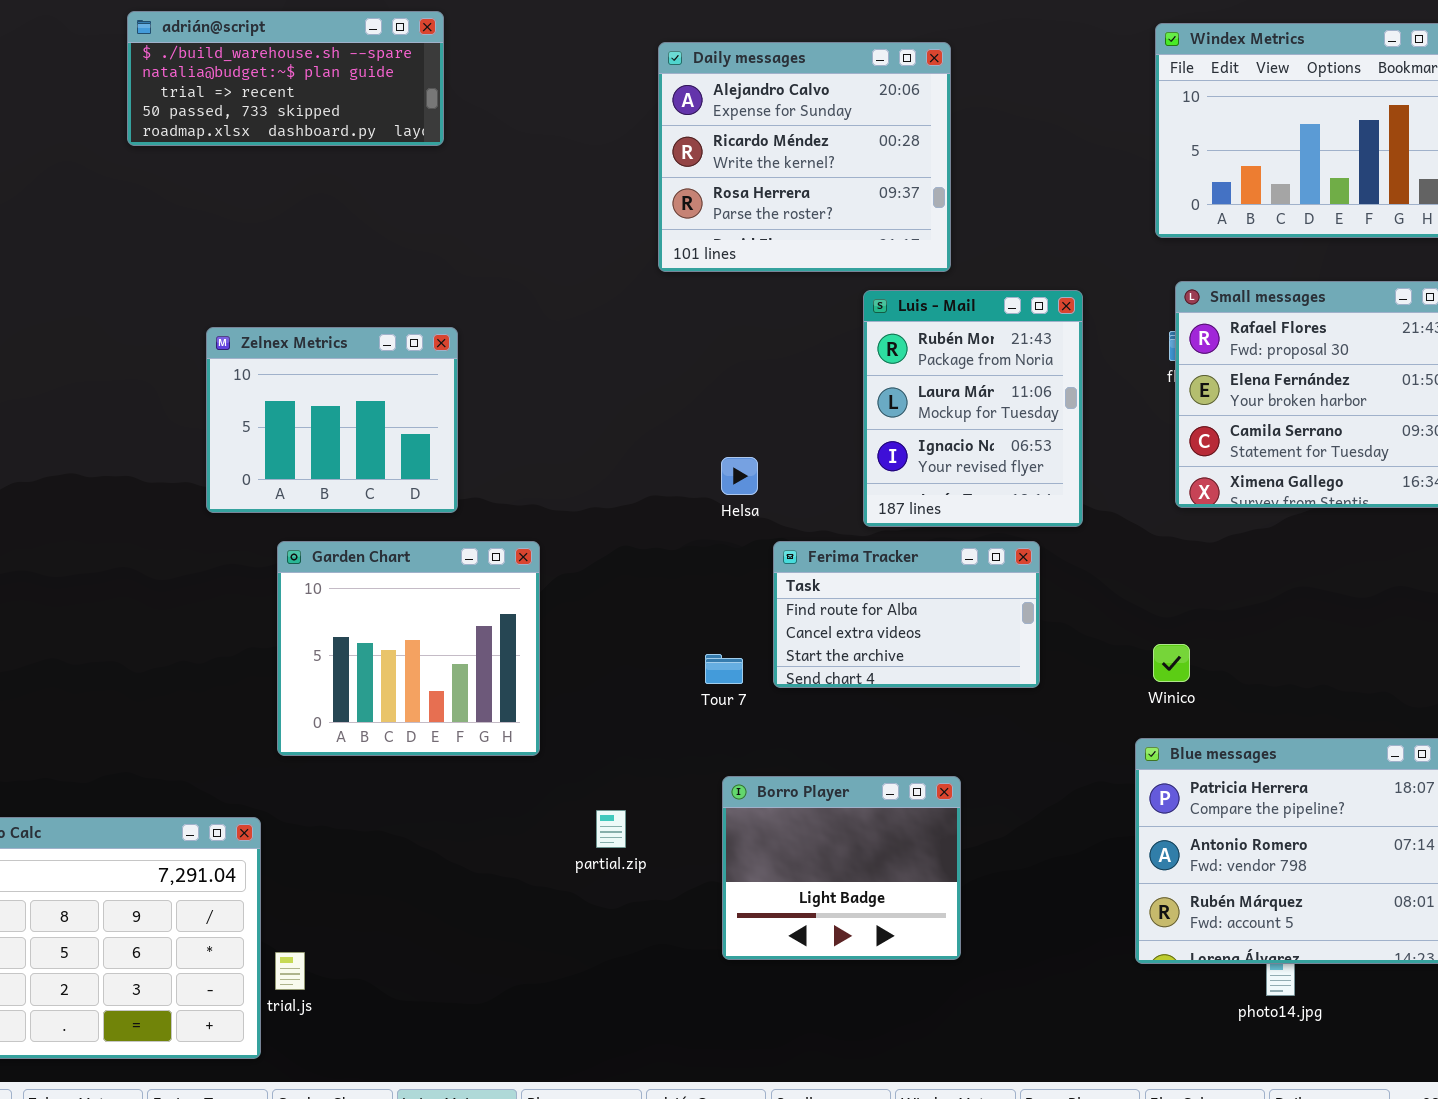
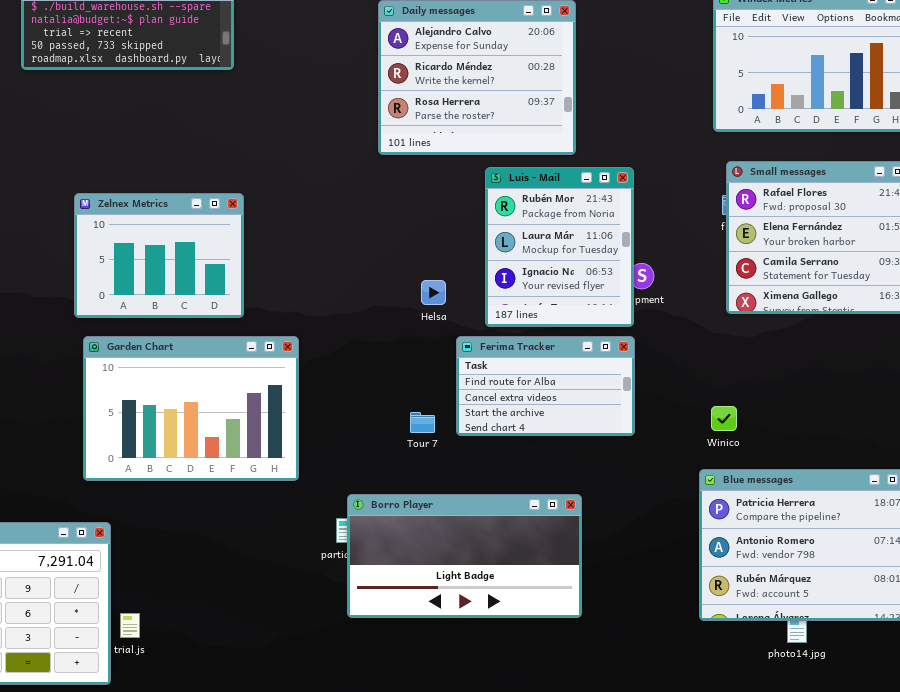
Luis - Mail: [863,290,1083,527] -> [485,167,634,327], moved
Garden Chart: [277,541,540,756] -> [83,336,299,481], resized
Borro Player: [722,776,961,960] -> [347,494,582,618], resized

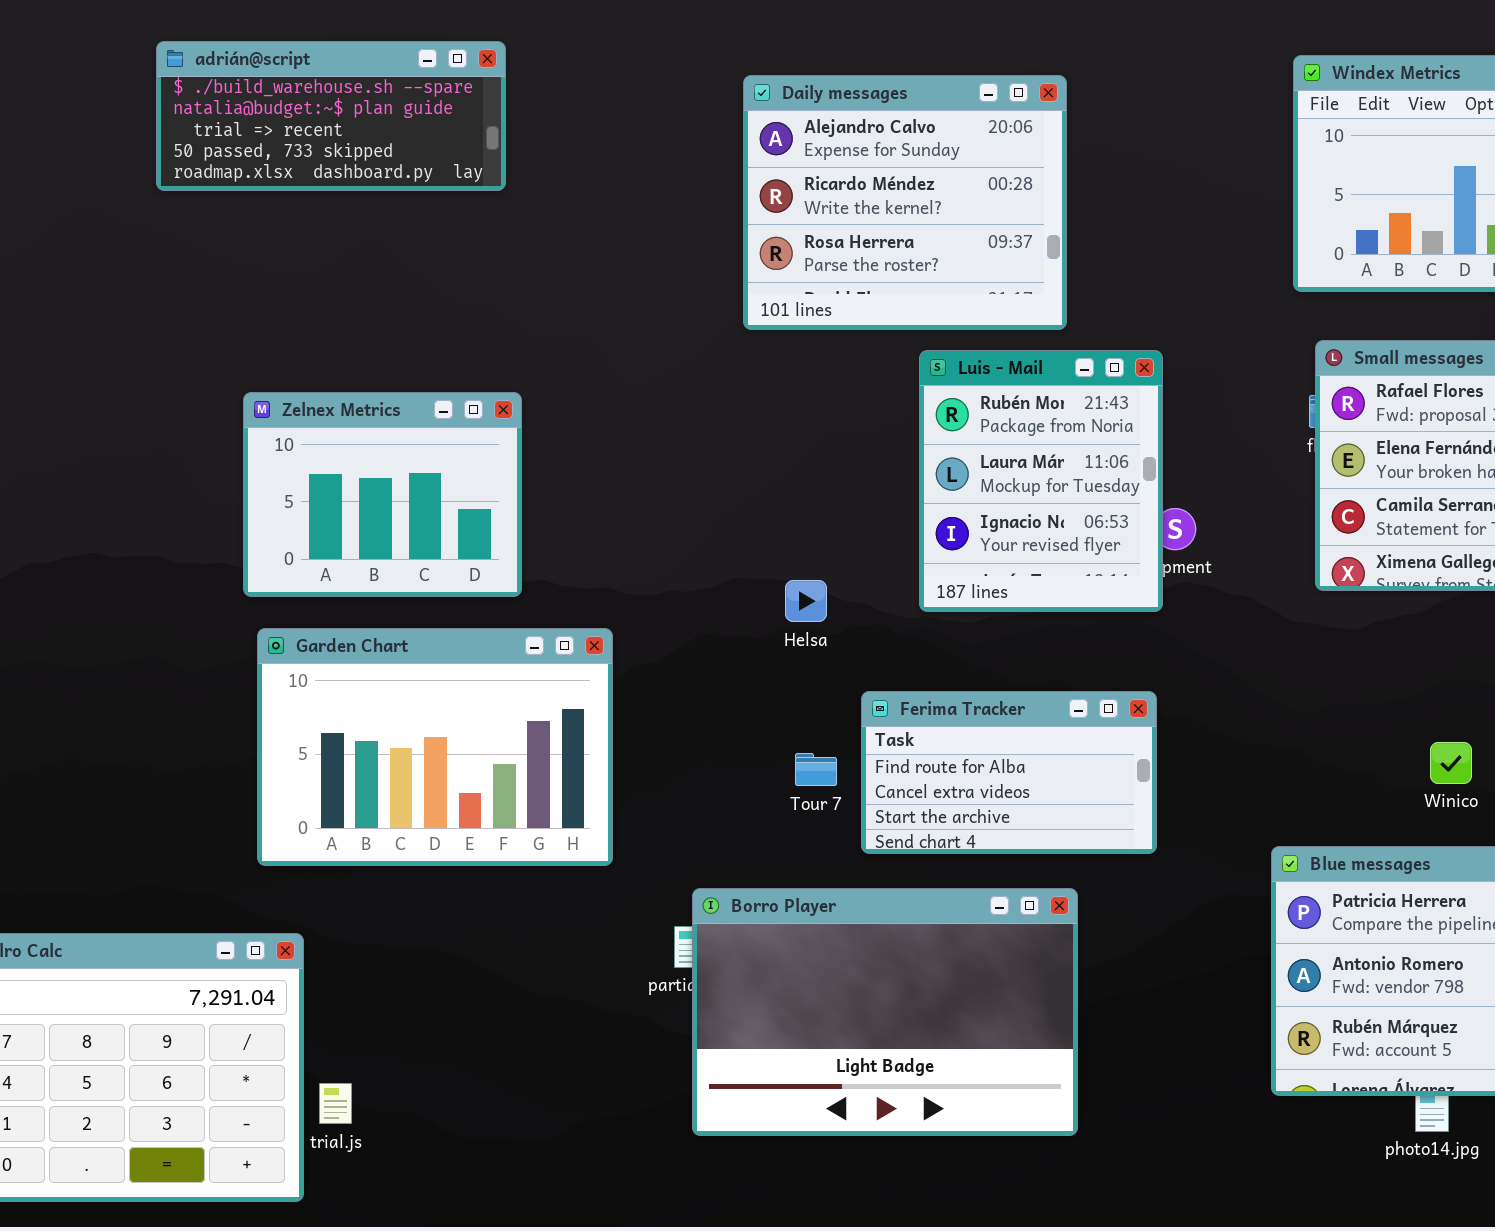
Helsa: [421,280,446,305] -> [785,580,827,622], moved
Ferima Tracker: [456,336,635,436] -> [861,691,1157,854], moved
Winico: [711,406,737,431] -> [1430,742,1472,784], moved
Borro Player: [347,494,582,618] -> [692,888,1078,1136], resized

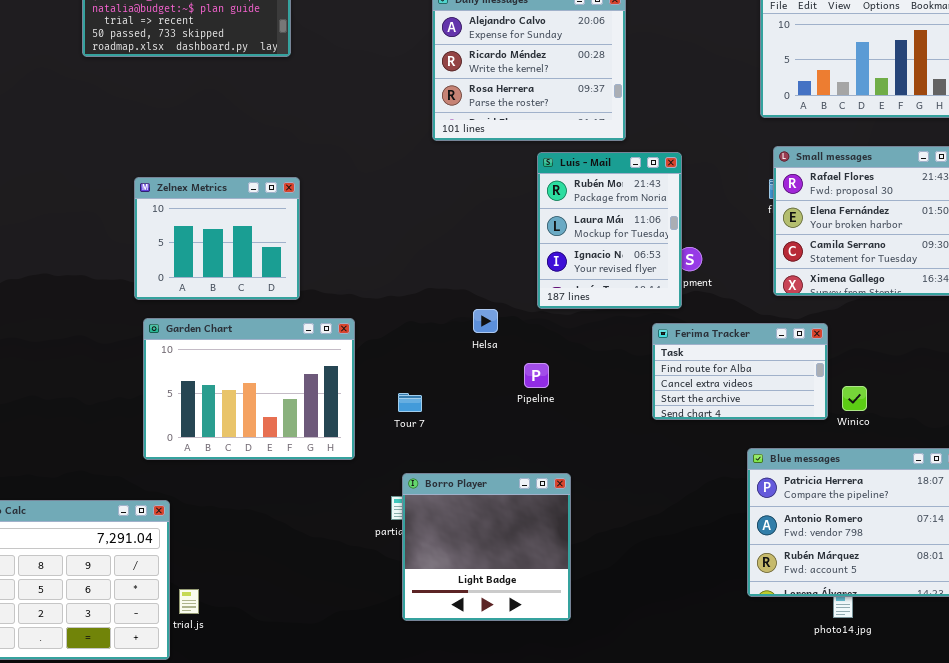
Helsa: [785,580,827,622] -> [473,309,498,333], moved
Ferima Tracker: [861,691,1157,854] -> [652,323,828,420], moved
Tour 7: [795,753,837,786] -> [398,393,422,412], moved
Borro Player: [692,888,1078,1136] -> [402,473,571,621], resized

